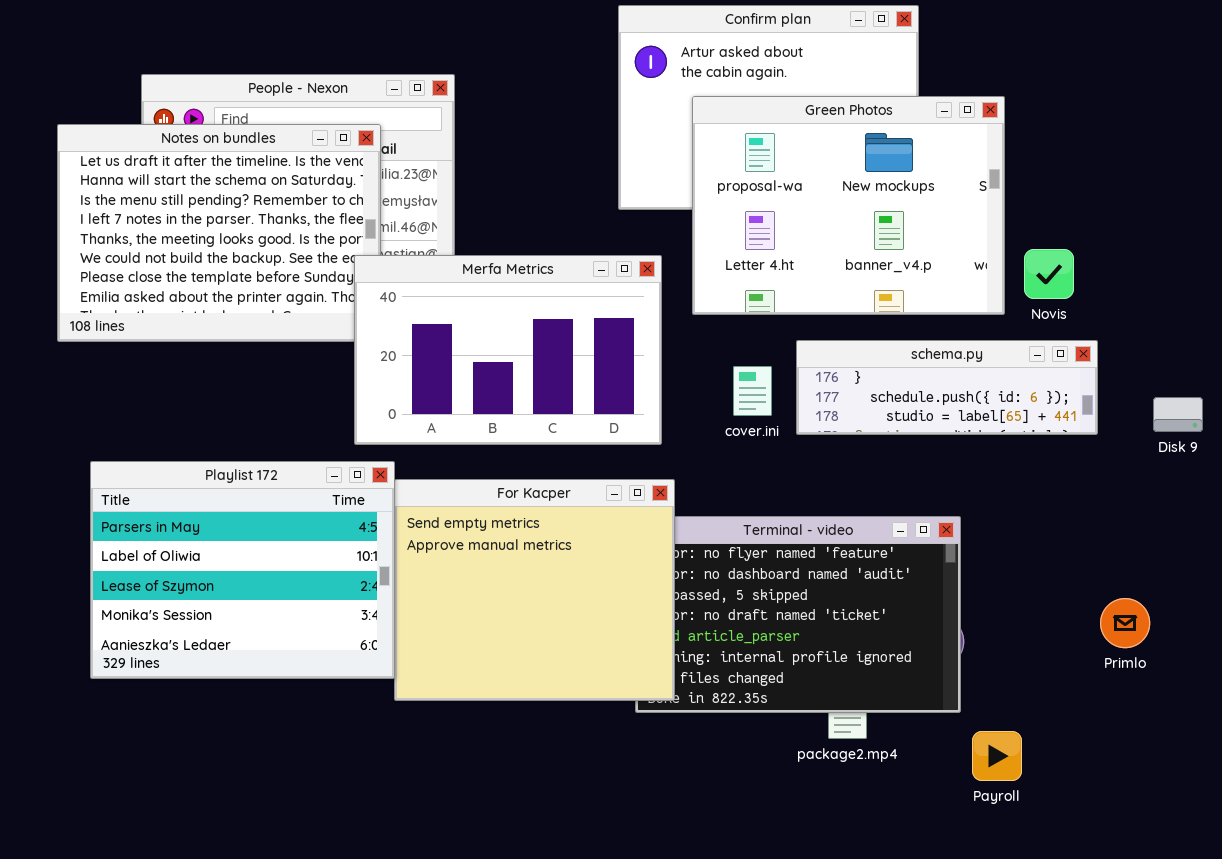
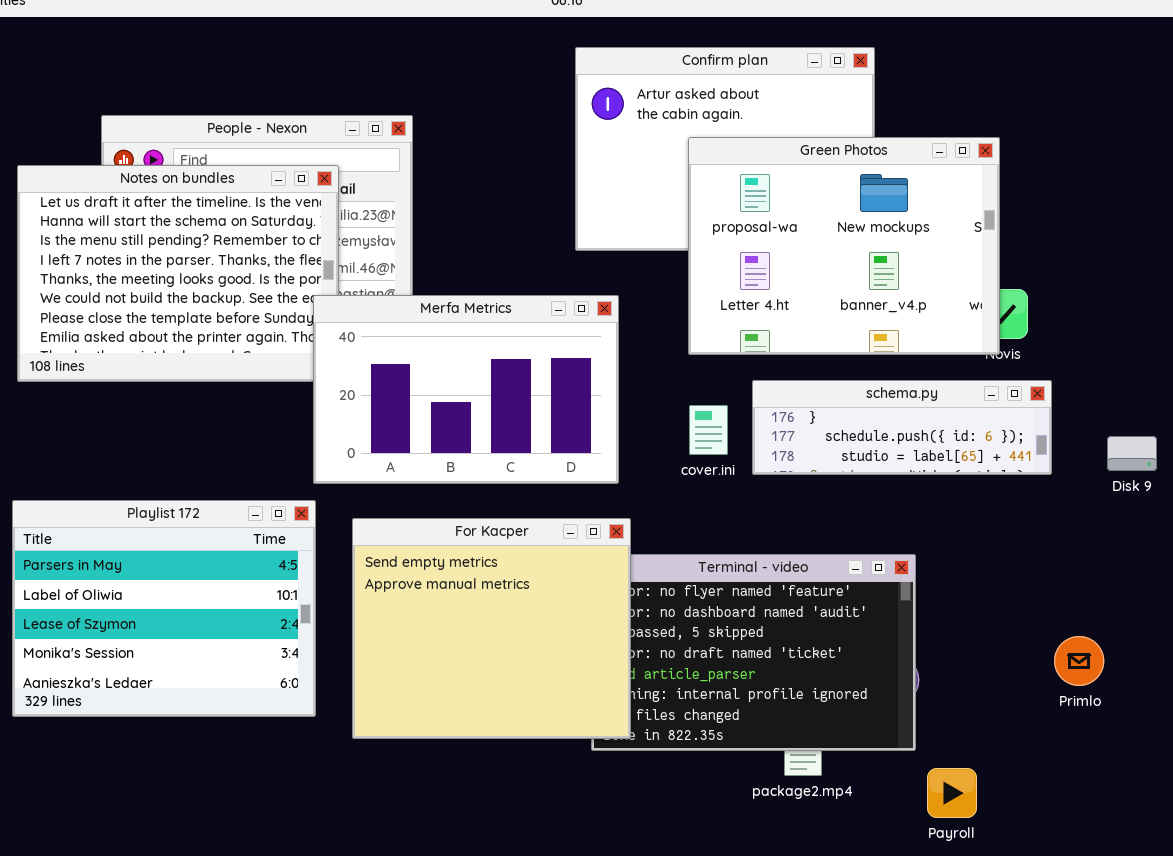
Green Photos: [692,96,1005,315] -> [688,137,1000,355], moved
Playlist 172: [90,461,395,679] -> [12,500,316,717], moved

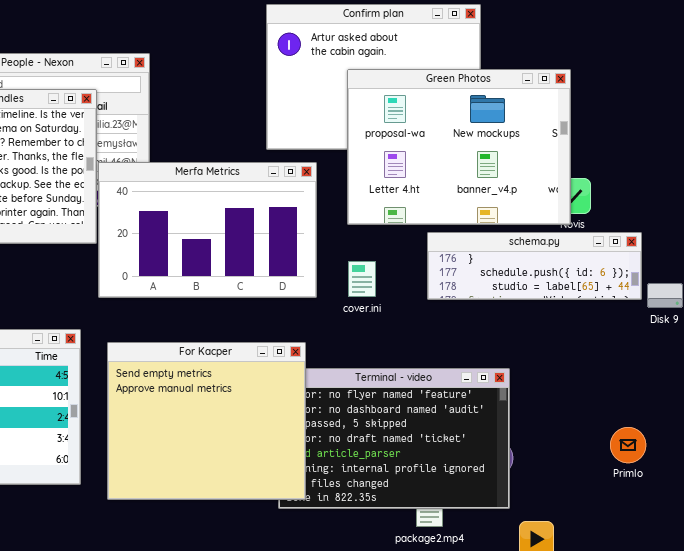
Merfa Metrics: [313,295,619,484] -> [98,162,317,298], moved
schema.py: [752,380,1052,475] -> [427,232,642,300], moved

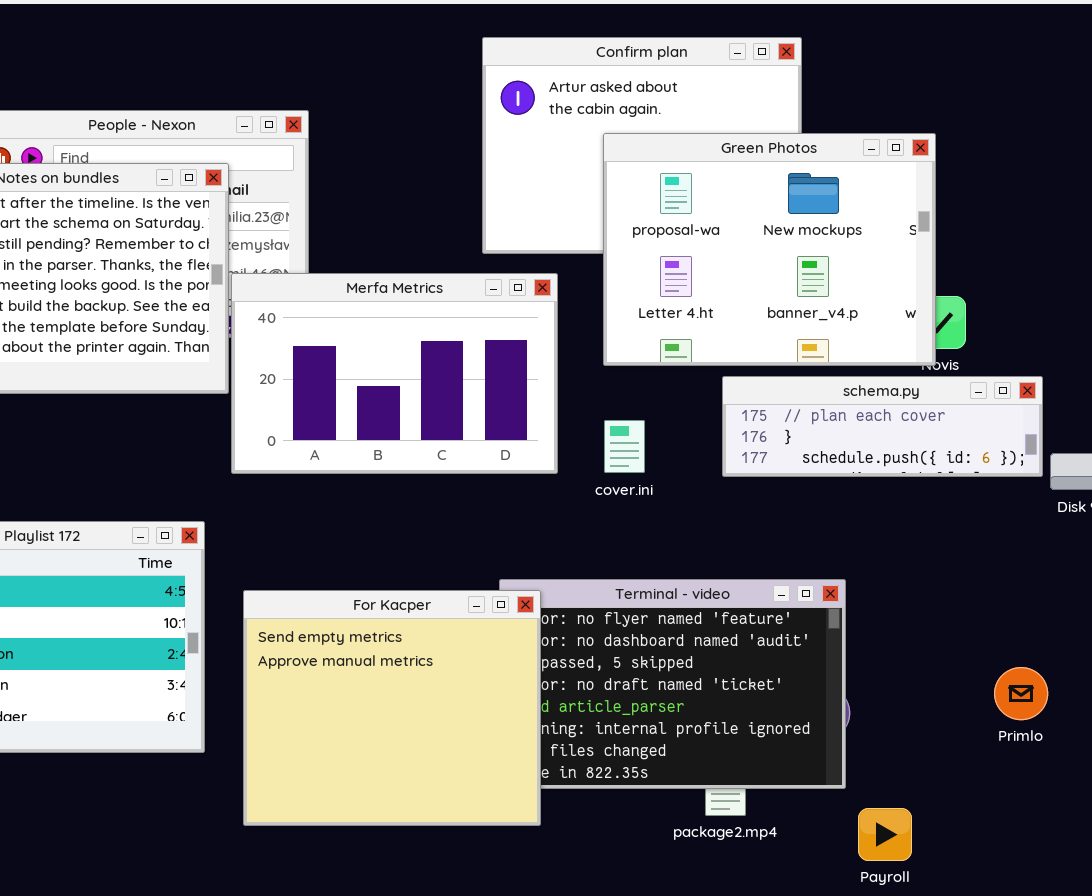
schema.py: [427,232,642,300] -> [722,376,1043,477], scrolled up 1 row
For Kacper: [107,342,306,500] -> [243,590,541,826], moved

